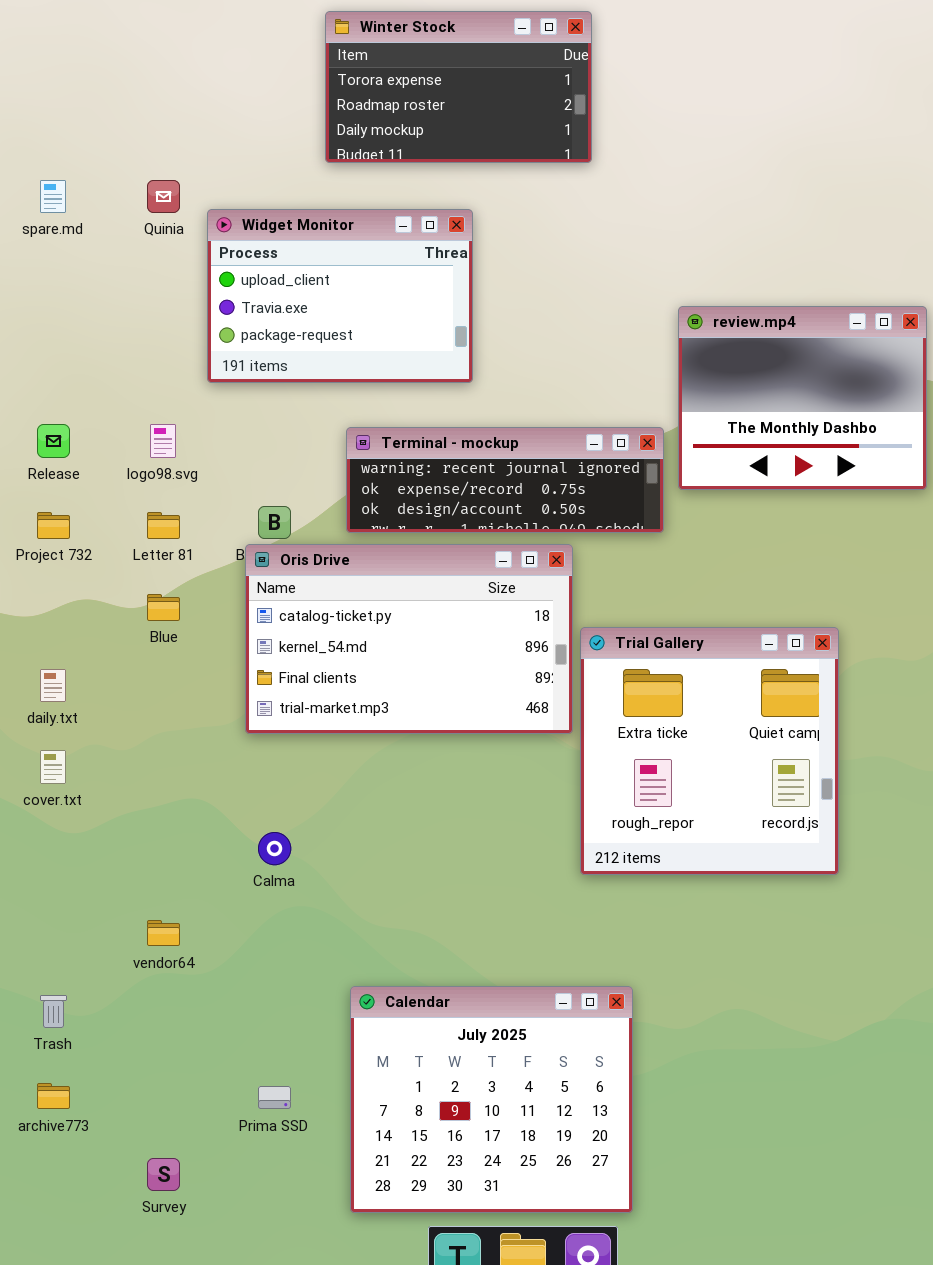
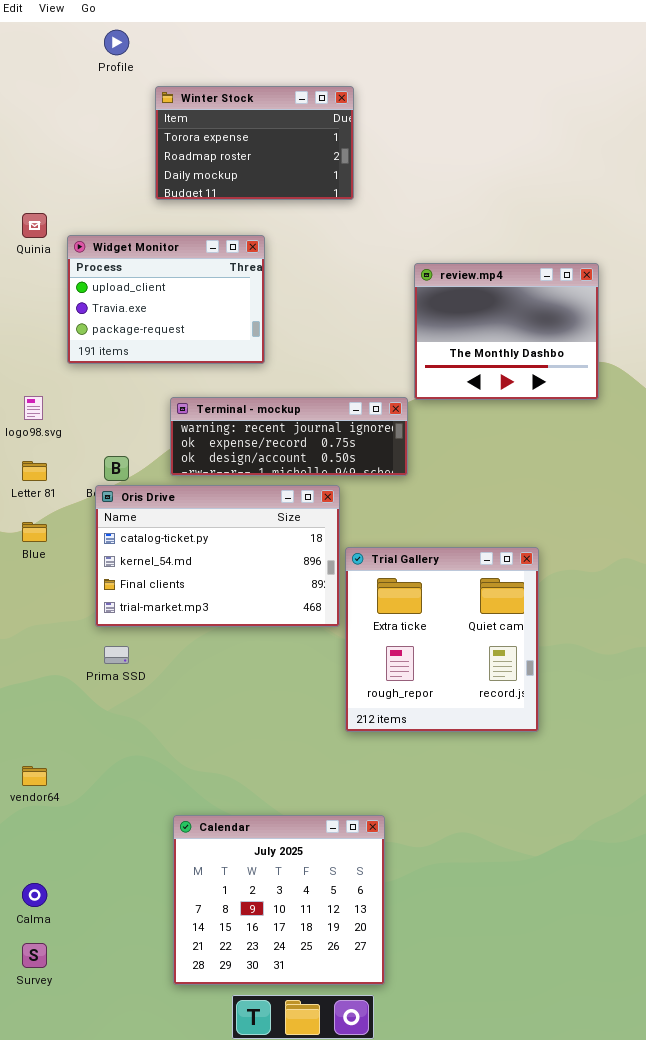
review.mp4: [678,306,927,490] -> [414,263,599,400], moved
Calma: [258,832,291,865] -> [22,883,47,907], moved
Prima SSD: [258,1086,291,1109] -> [104,646,129,664], moved

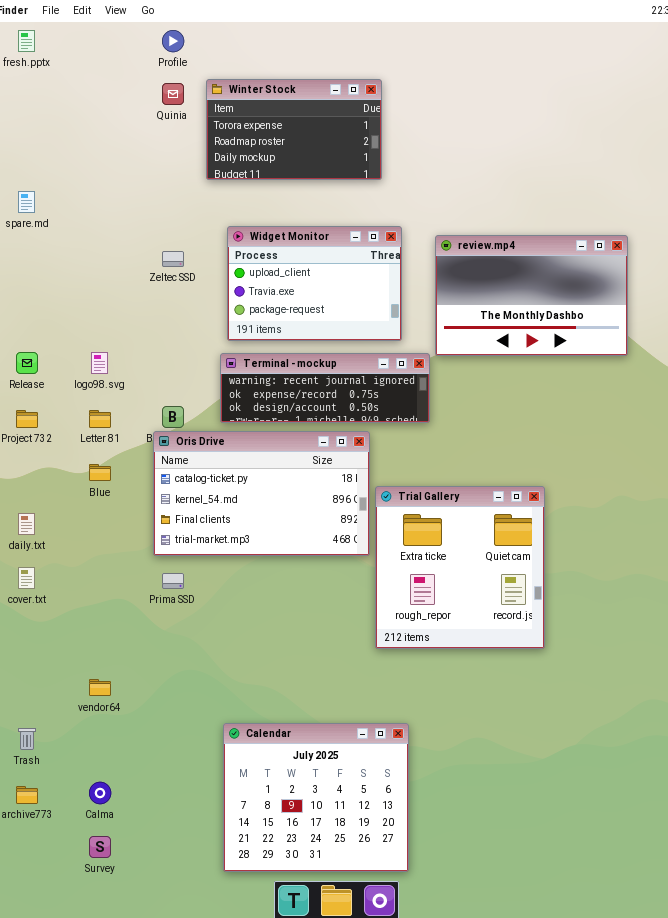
Quinia: [22,213,47,238] -> [162,83,184,105], moved
Widget Monitor: [67,235,265,364] -> [227,226,402,341], moved
review.mp4: [414,263,599,400] -> [435,235,628,356], resized

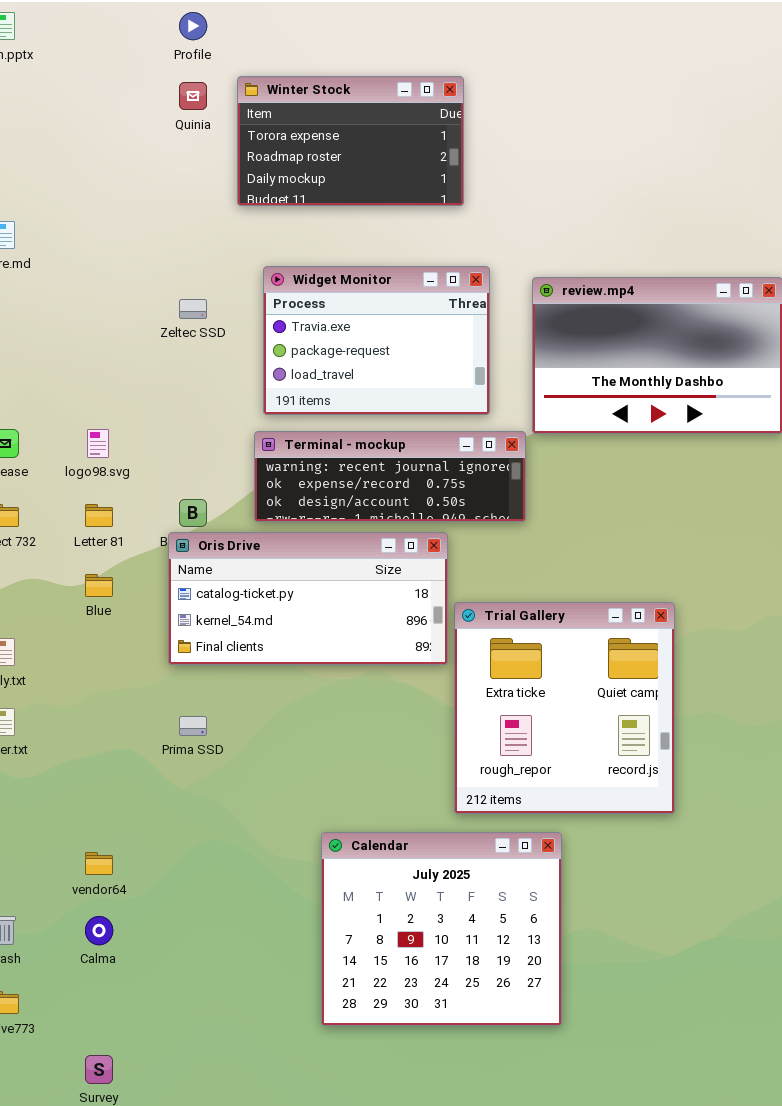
Widget Monitor: [227,226,402,341] -> [263,266,490,415], scrolled down 1 row
Oris Drive: [153,431,370,556] -> [168,532,448,665], resized
Calendar: [223,723,409,872] -> [321,832,562,1026], moved
Calma: [89,782,111,804] -> [85,916,113,945], moved

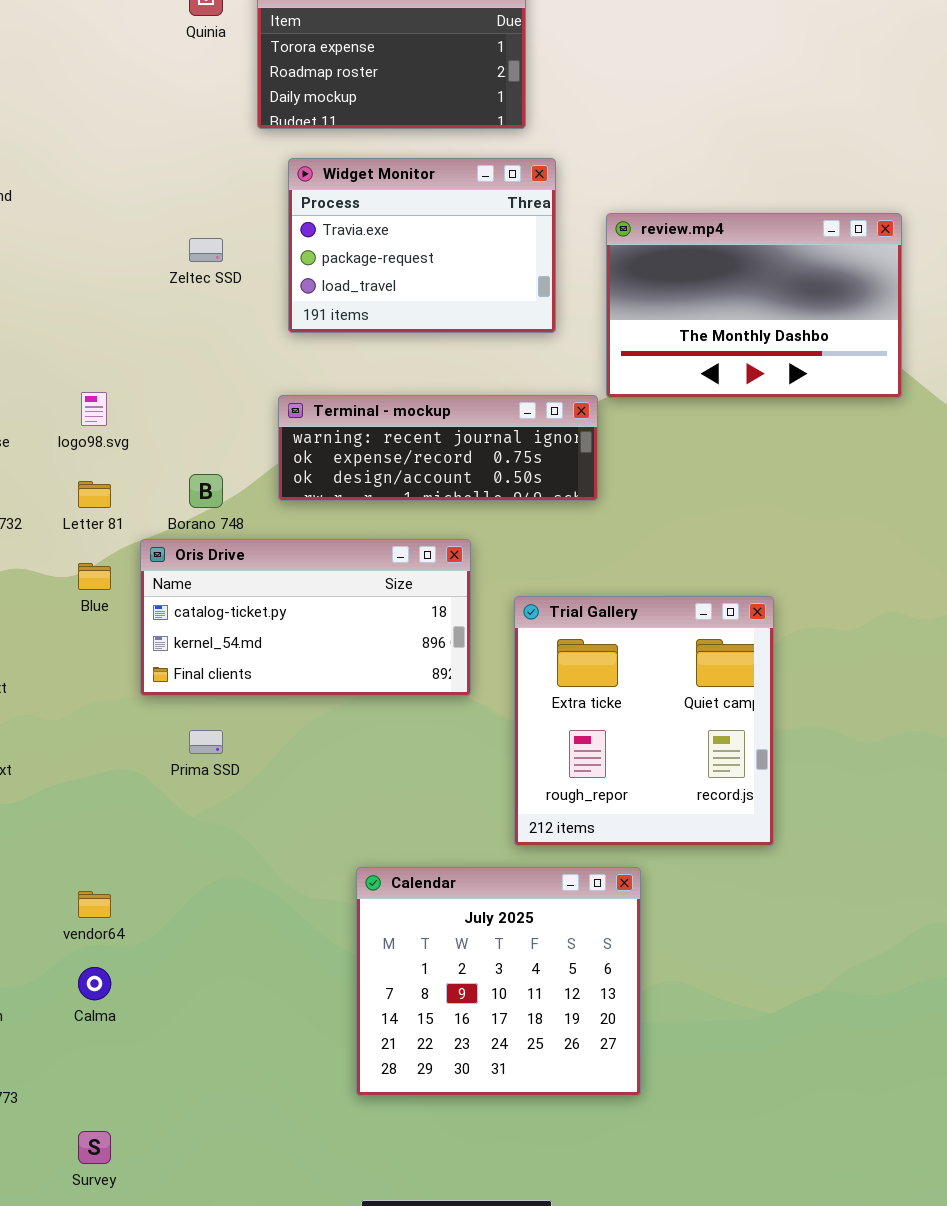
Widget Monitor: [263,266,490,415] -> [288,158,556,333], moved
Oris Drive: [168,532,448,665] -> [140,539,471,696], moved

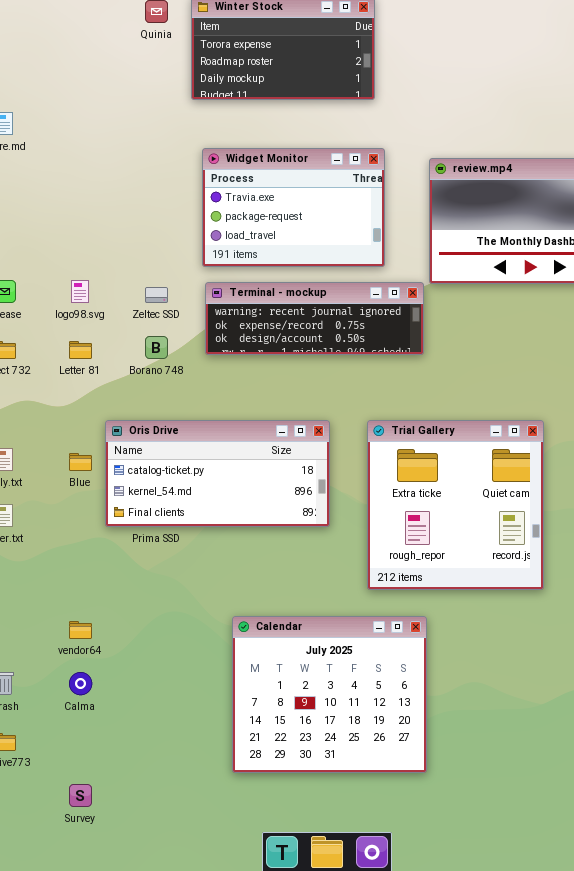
Widget Monitor: [288,158,556,333] -> [202,148,385,267], moved
Zeltec SSD: [189,238,223,262] -> [145,287,168,303], moved
Oris Drive: [140,539,471,696] -> [105,420,330,527], moved
Blue: [78,563,111,590] -> [69,453,92,471], moved
Calendar: [356,867,641,1096] -> [232,616,427,773], moved

